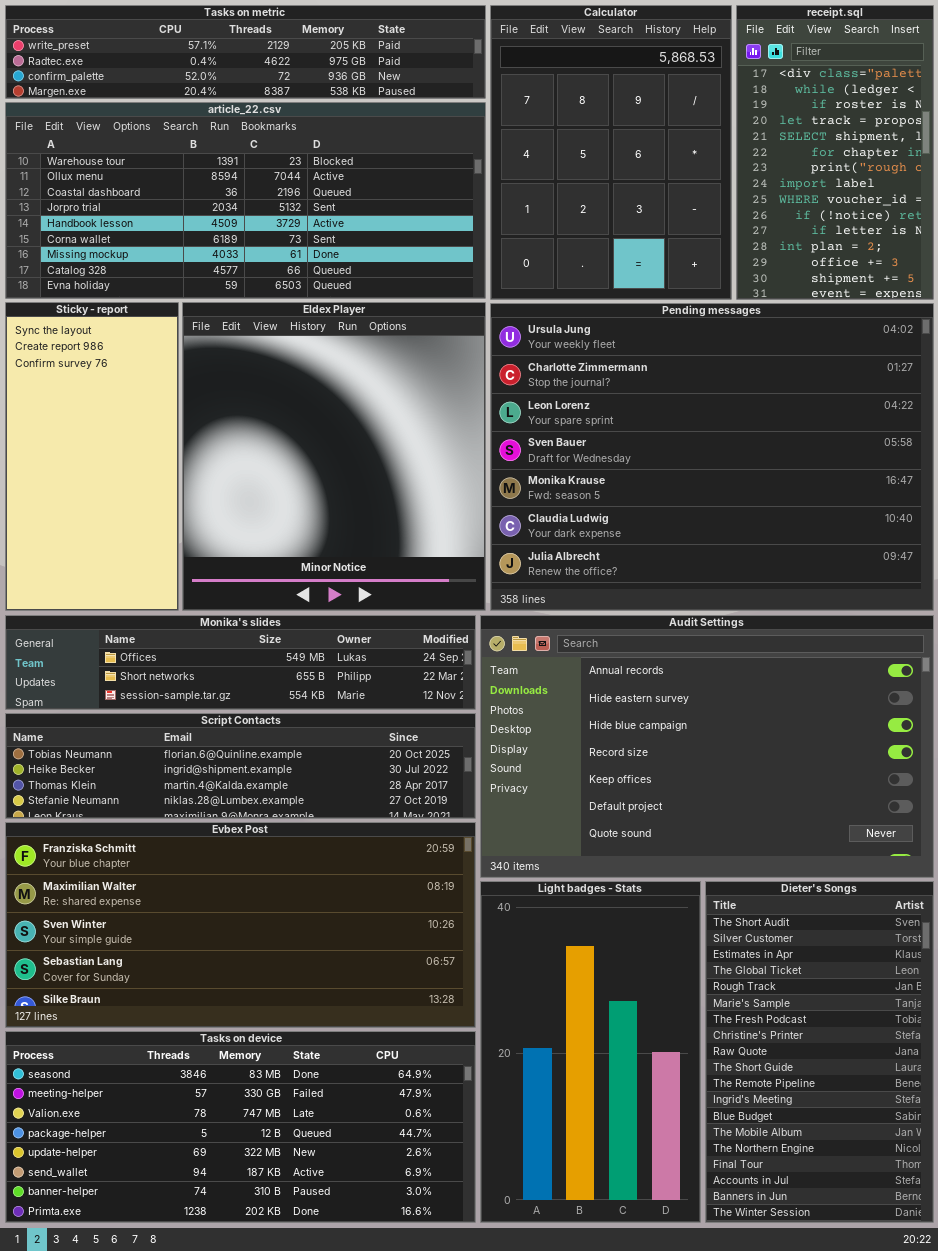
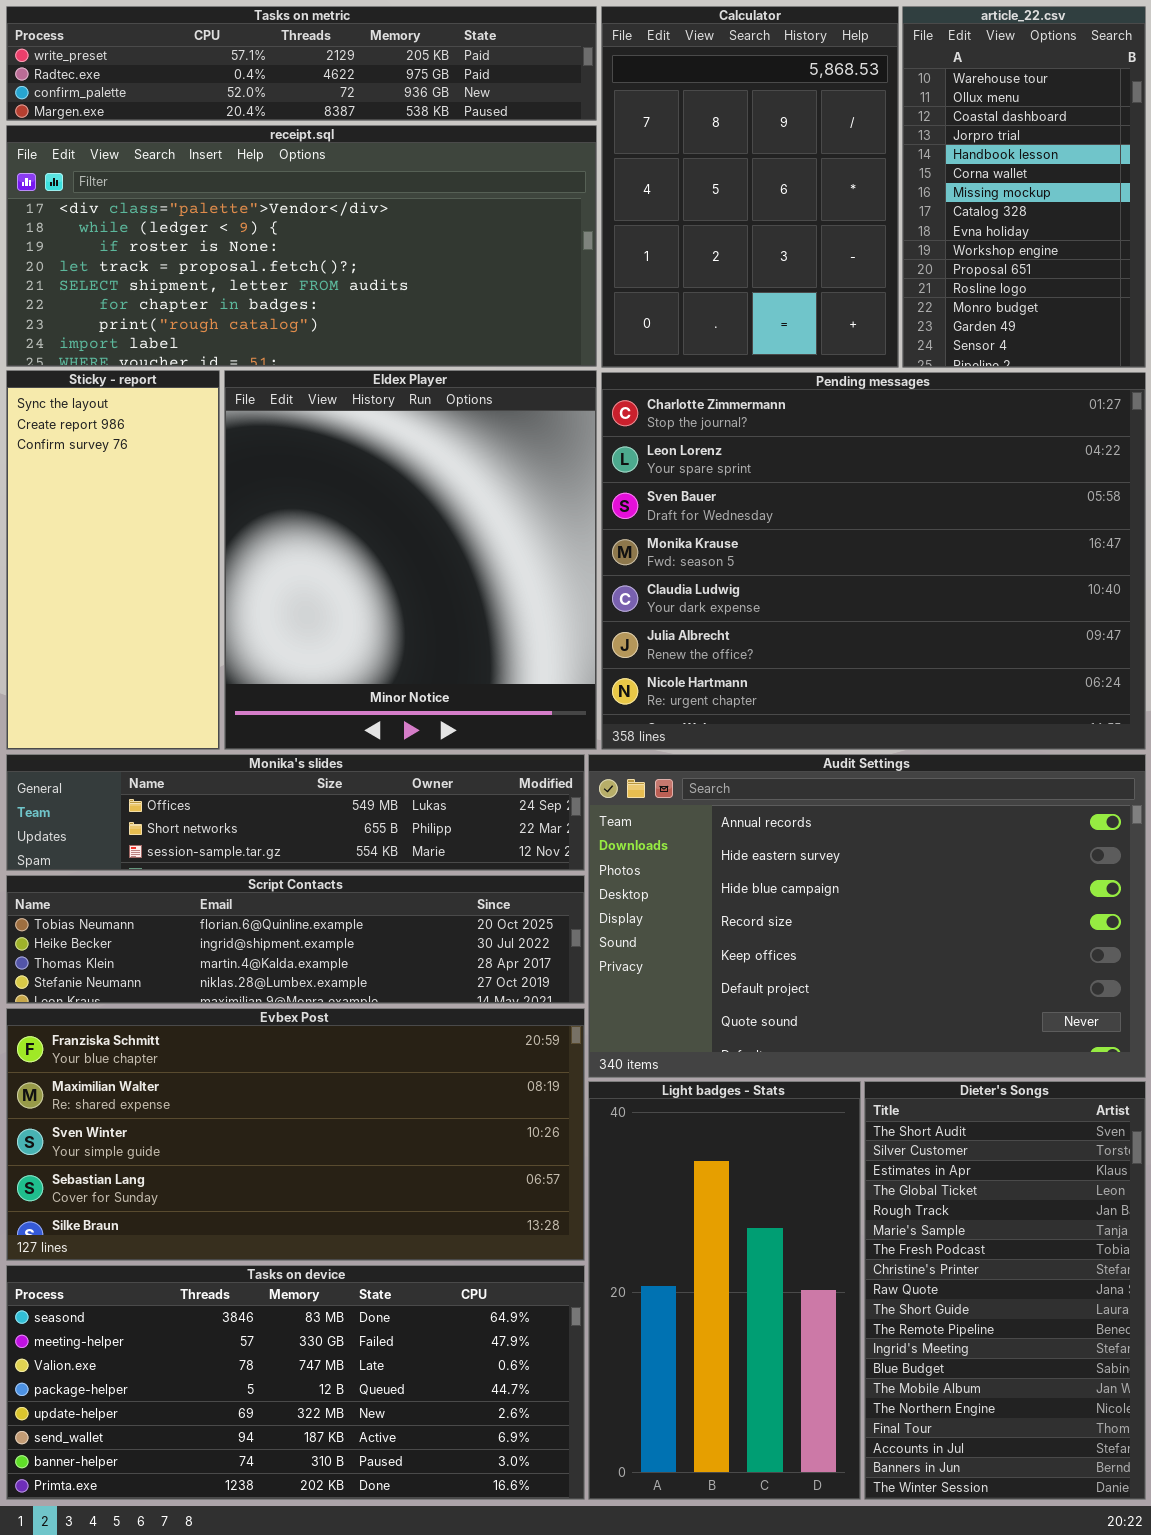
receipt.sql: [736,5,934,300] -> [6,125,597,367], moved, resized
article_22.csv: [5,102,486,299] -> [902,6,1146,368], moved, resized
Pending messages: [490,303,934,611] -> [601,372,1146,750], scrolled down 1 row

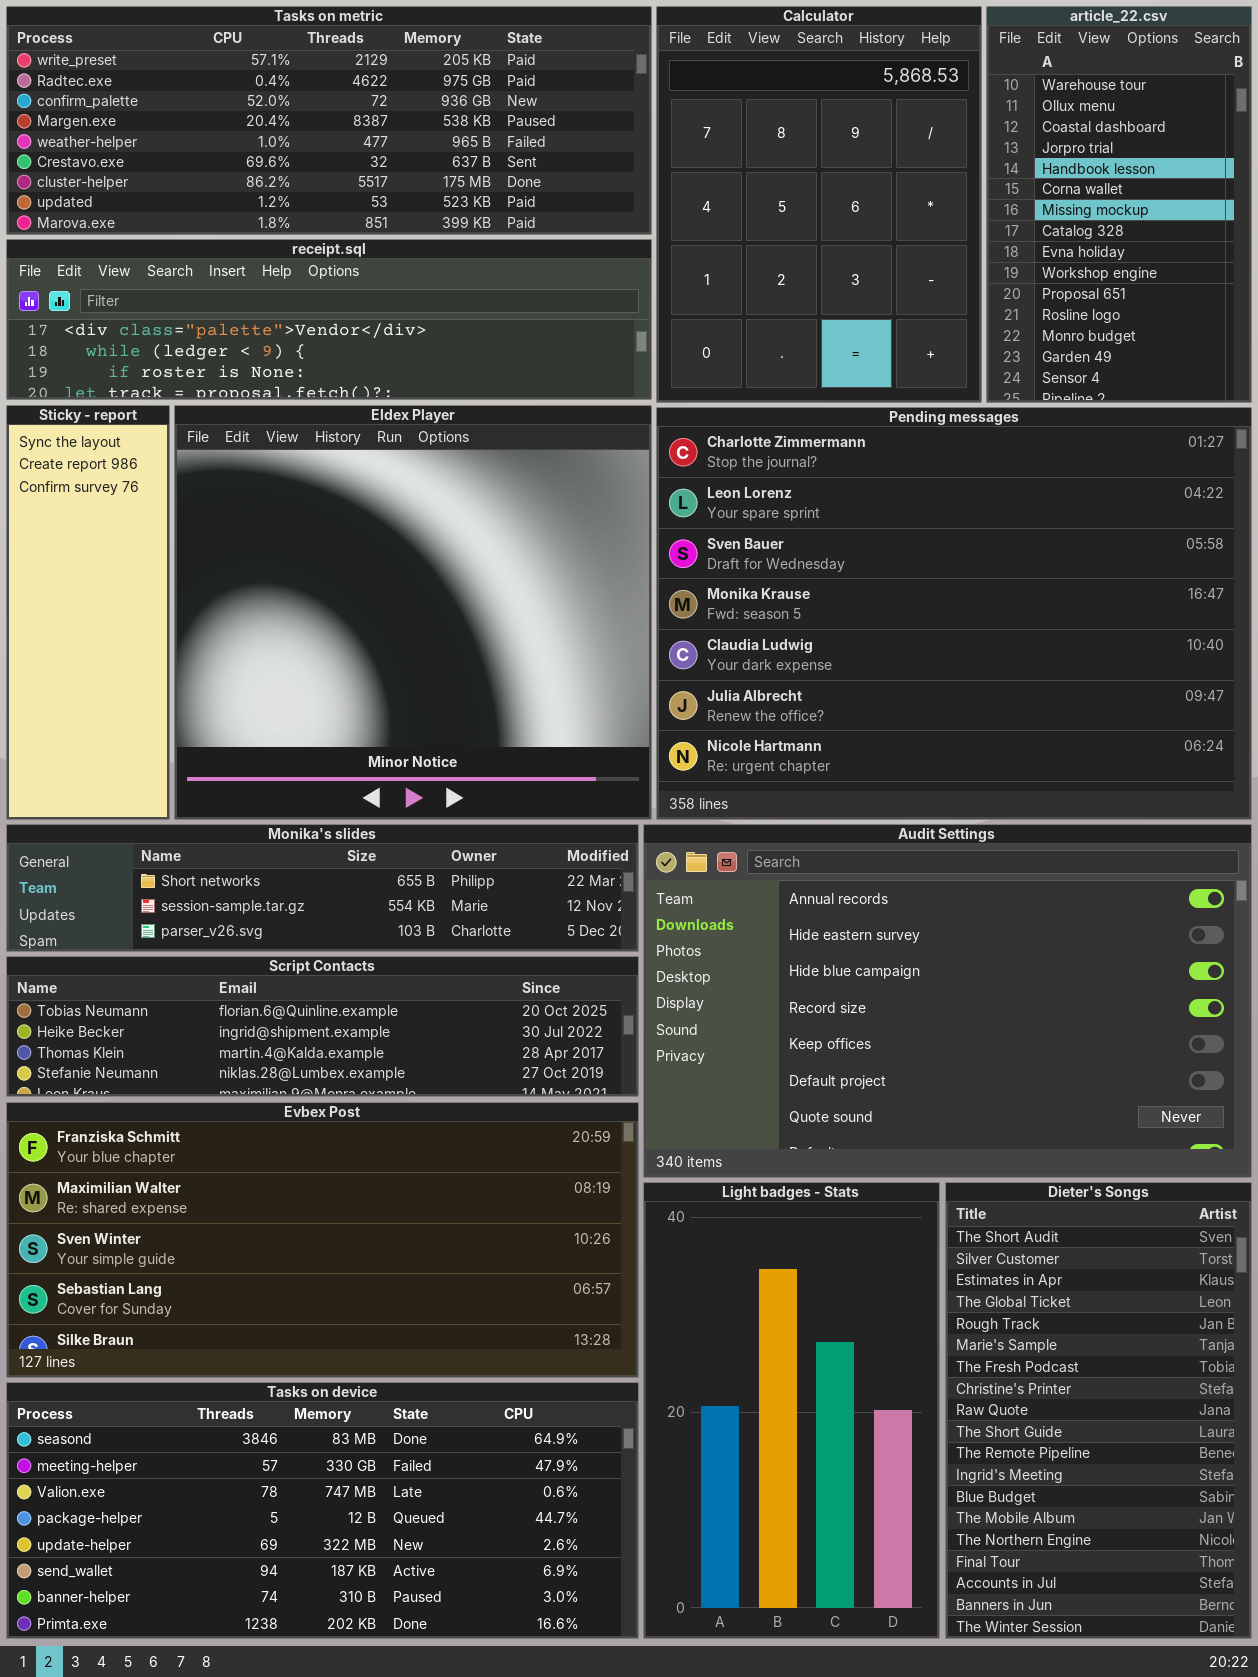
Tasks on metric: [6,6,597,121] -> [6,6,652,235], resized
receipt.sql: [6,125,597,367] -> [6,239,652,400], resized
Sticky - report: [6,370,220,750] -> [6,405,170,820], resized
Eldex Player: [224,370,597,750] -> [174,405,652,820], resized
Monika's slides: [6,754,585,871] -> [6,824,639,952], scrolled down 1 row

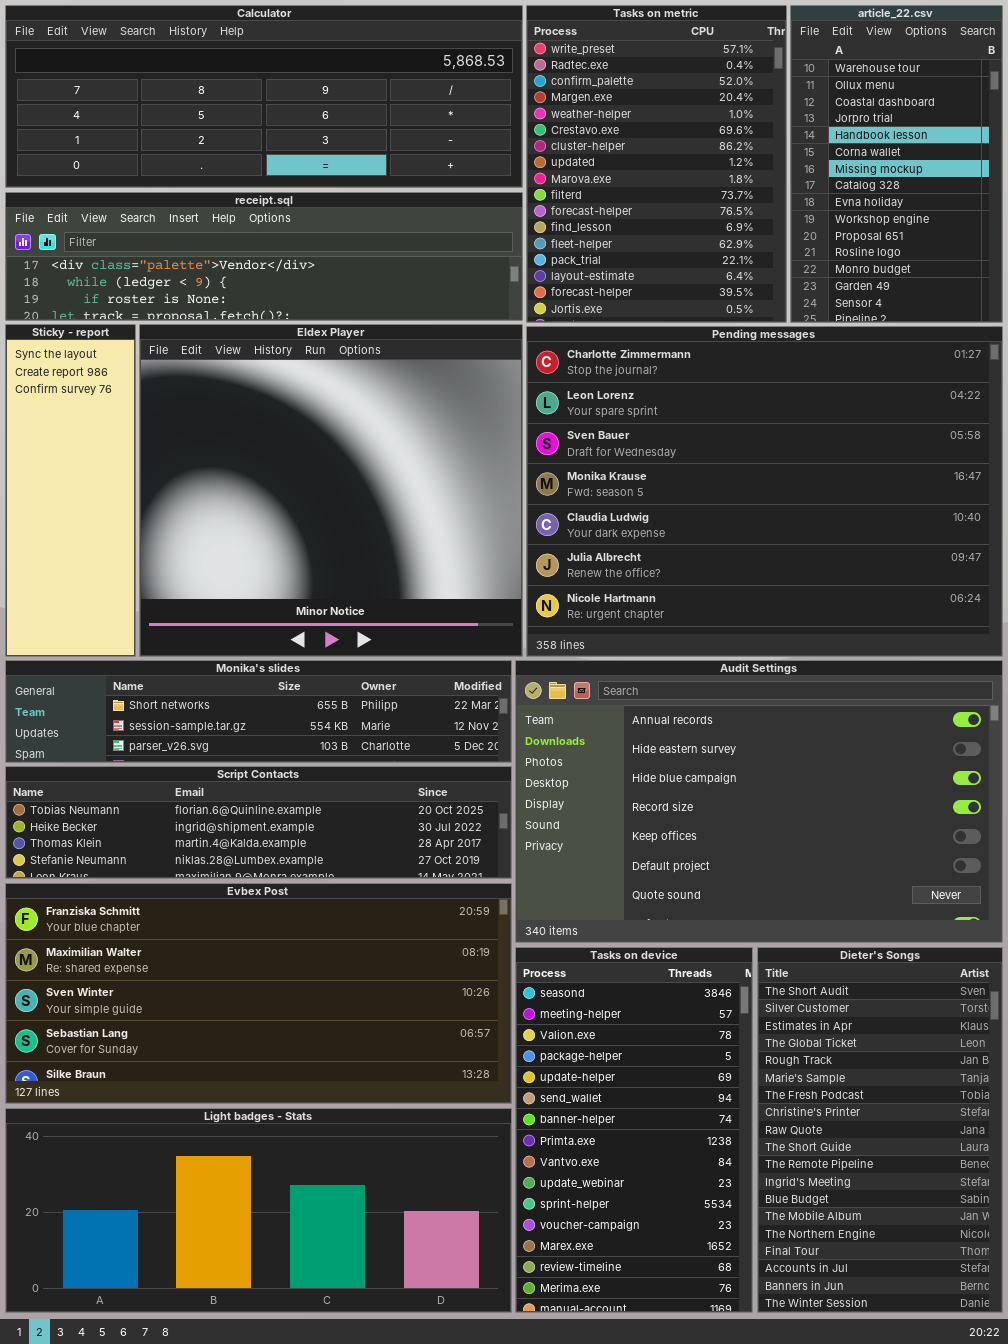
Tasks on metric: [6,6,652,235] -> [526,5,787,323], moved, resized
Calculator: [656,6,982,403] -> [5,5,523,188], moved, resized
Light badges - Stats: [643,1182,940,1639] -> [5,1108,512,1313], moved, resized
Tasks on device: [6,1382,639,1639] -> [515,947,753,1313], moved, resized

